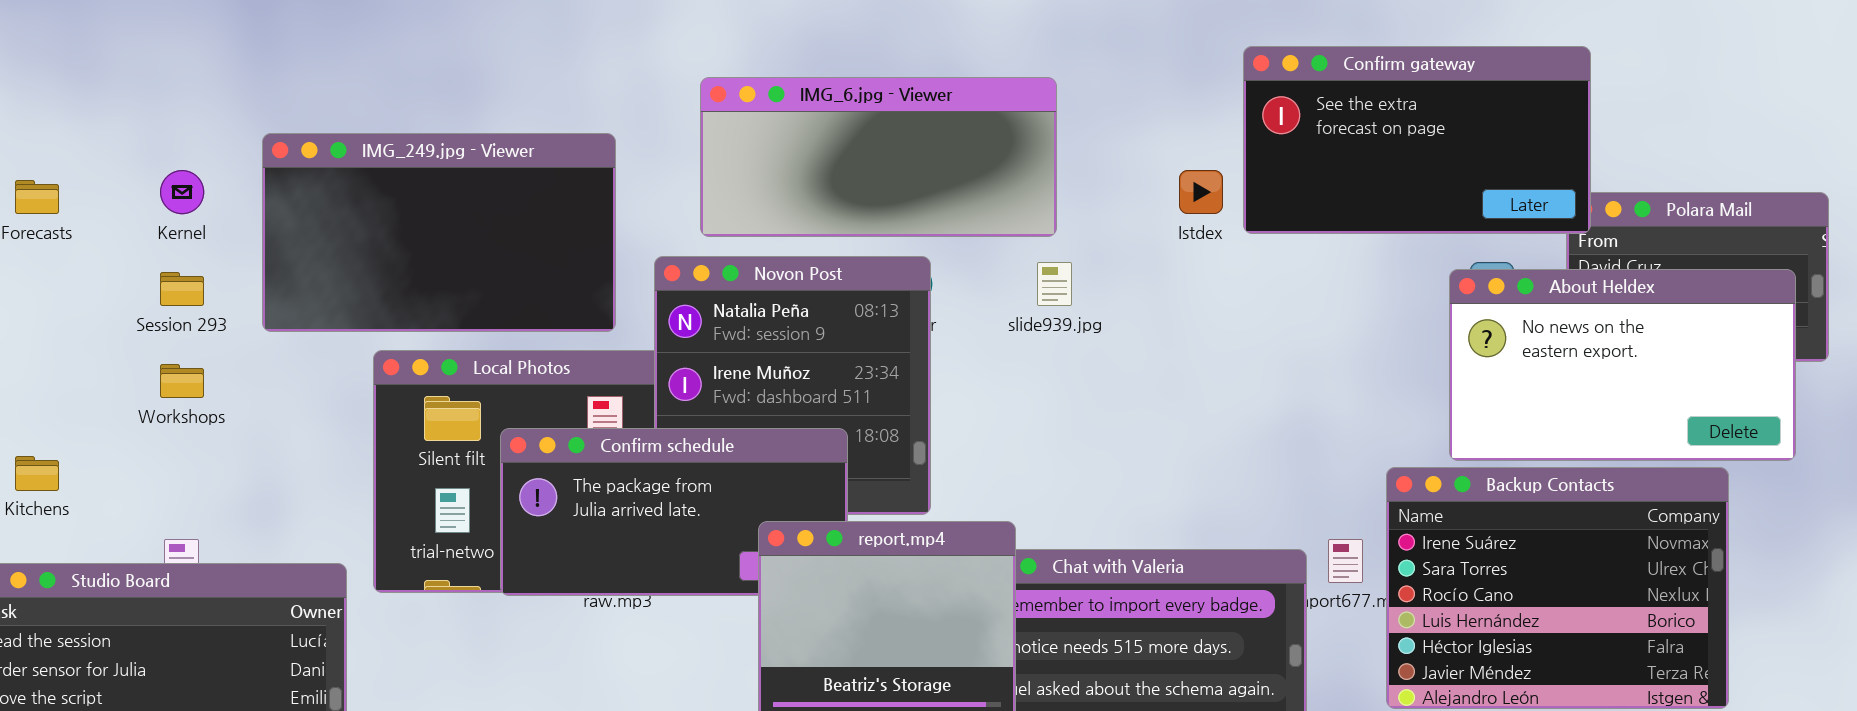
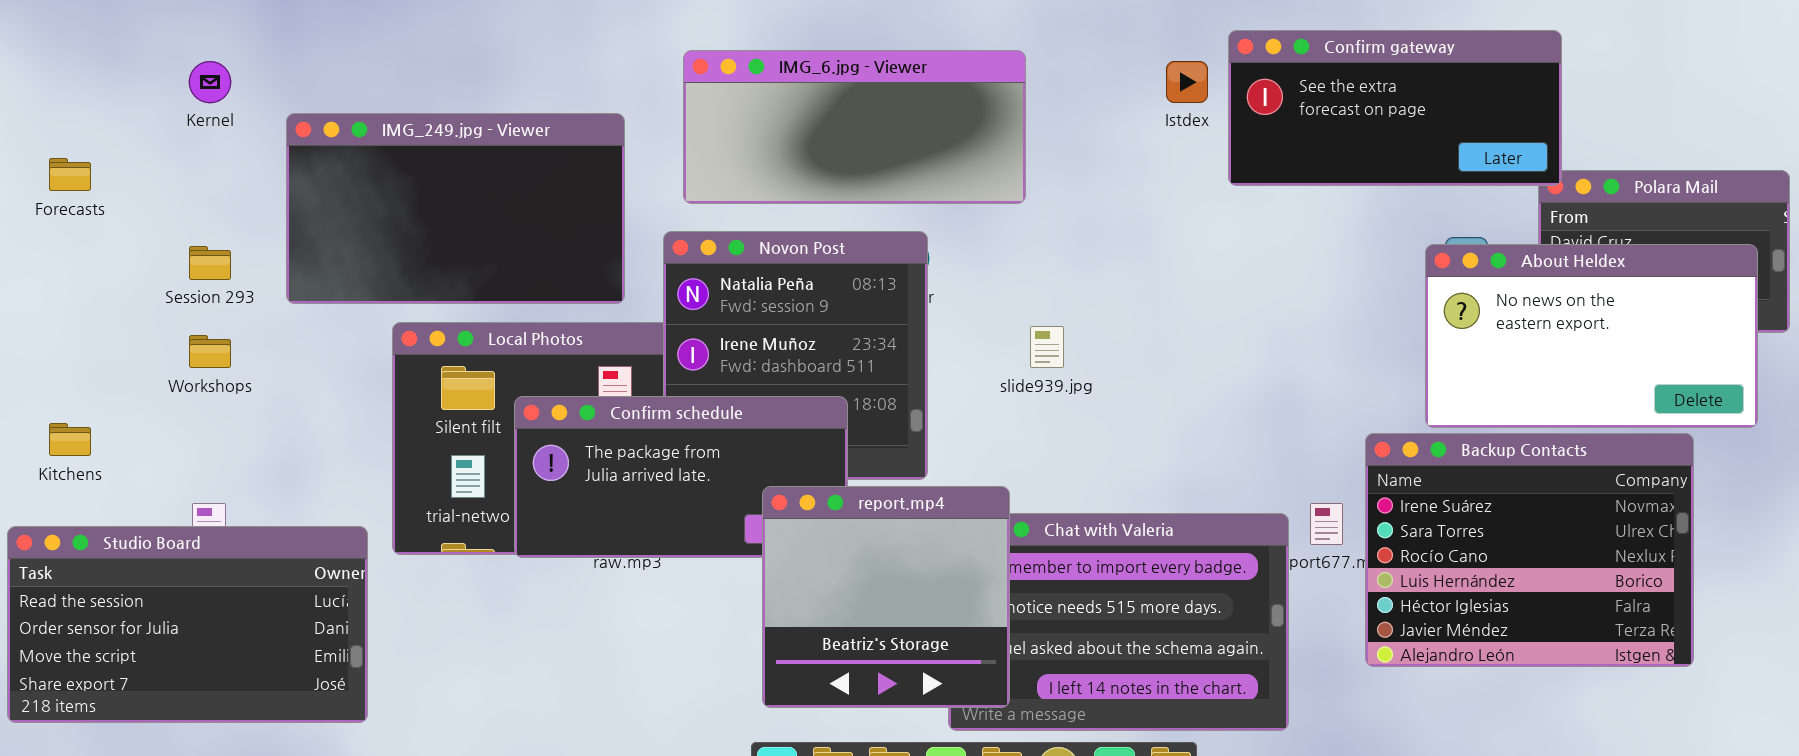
Confirm gateway: [1243,46,1591,234] -> [1228,30,1562,186], resized
IMG_6.jpg - Viewer: [700,77,1057,237] -> [683,50,1026,204], moved
Kernel: [160,170,204,214] -> [189,61,231,103], moved
Istdex: [1179,170,1223,214] -> [1166,61,1208,103], moved
slide939.jpg: [1037,262,1072,306] -> [1030,326,1064,368], moved

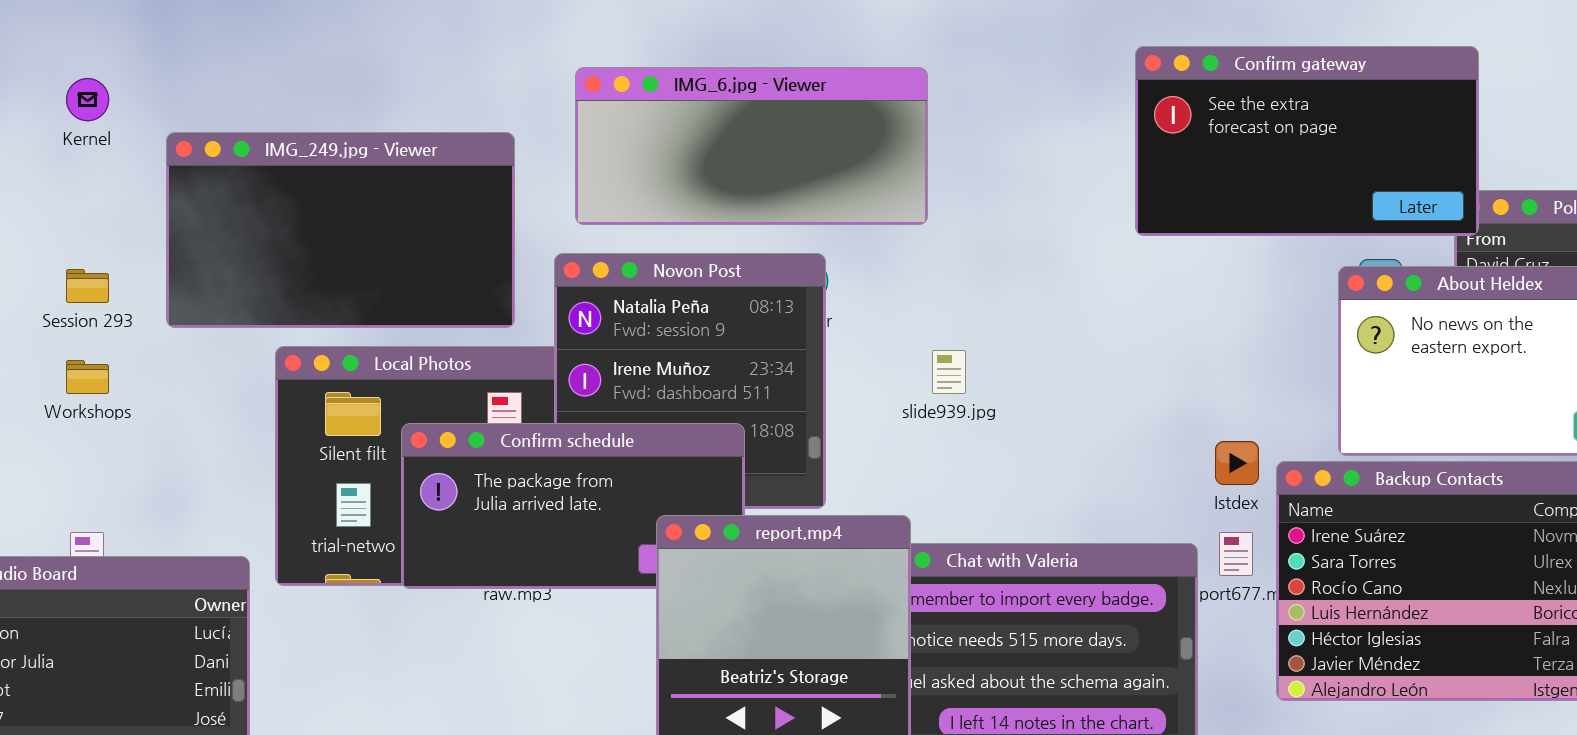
Confirm gateway: [1228,30,1562,186] -> [1135,46,1479,236], resized
Istdex: [1166,61,1208,103] -> [1215,441,1259,485], moved

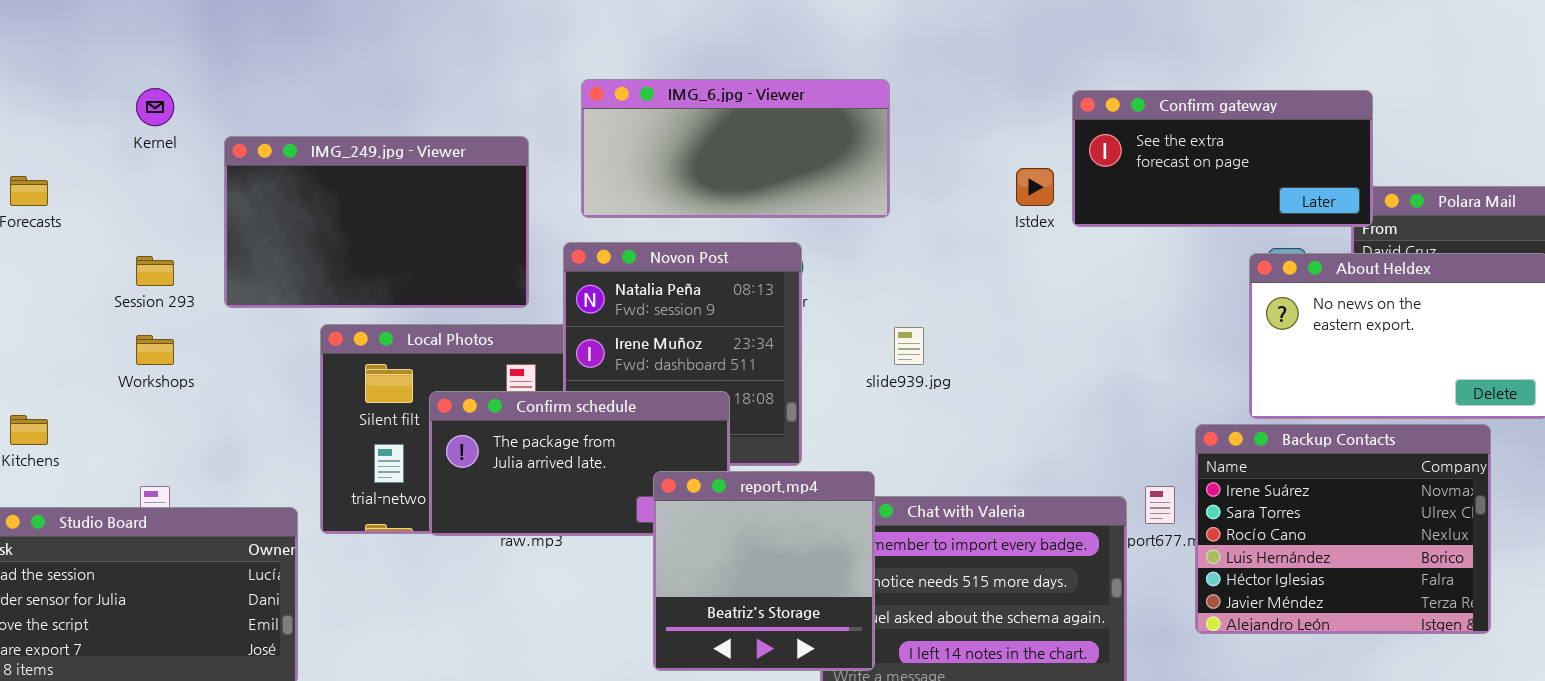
Confirm gateway: [1135,46,1479,236] -> [1072,90,1373,227], resized
Istdex: [1215,441,1259,485] -> [1016,168,1054,206], moved

